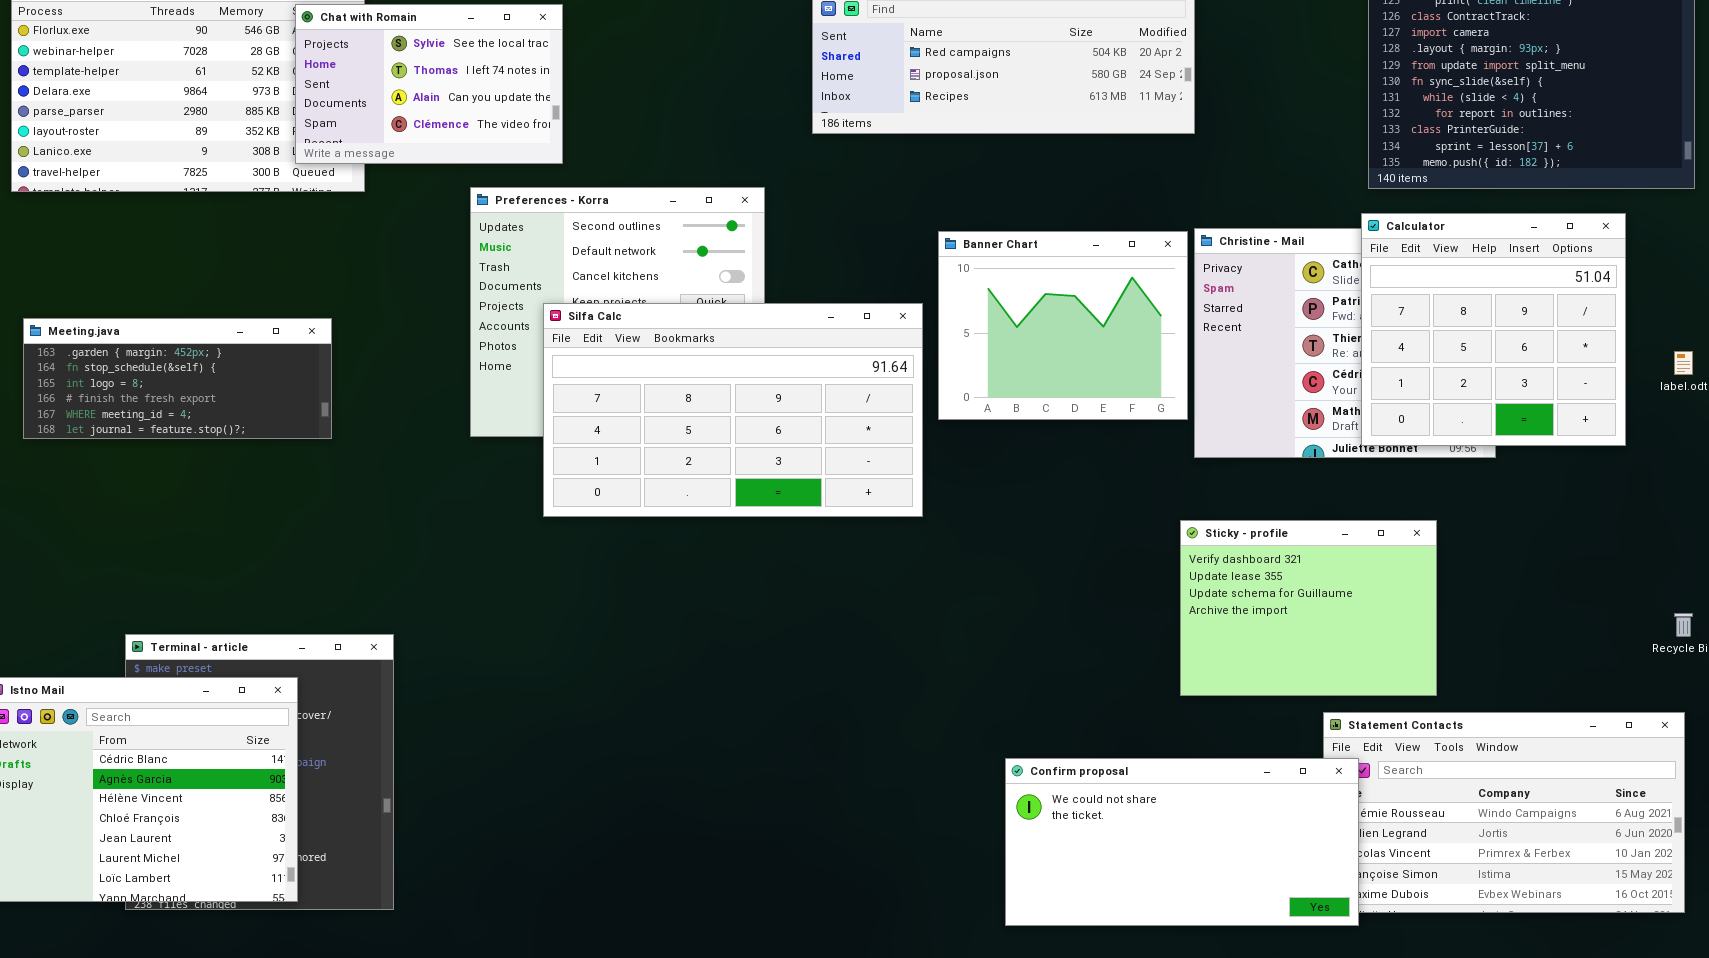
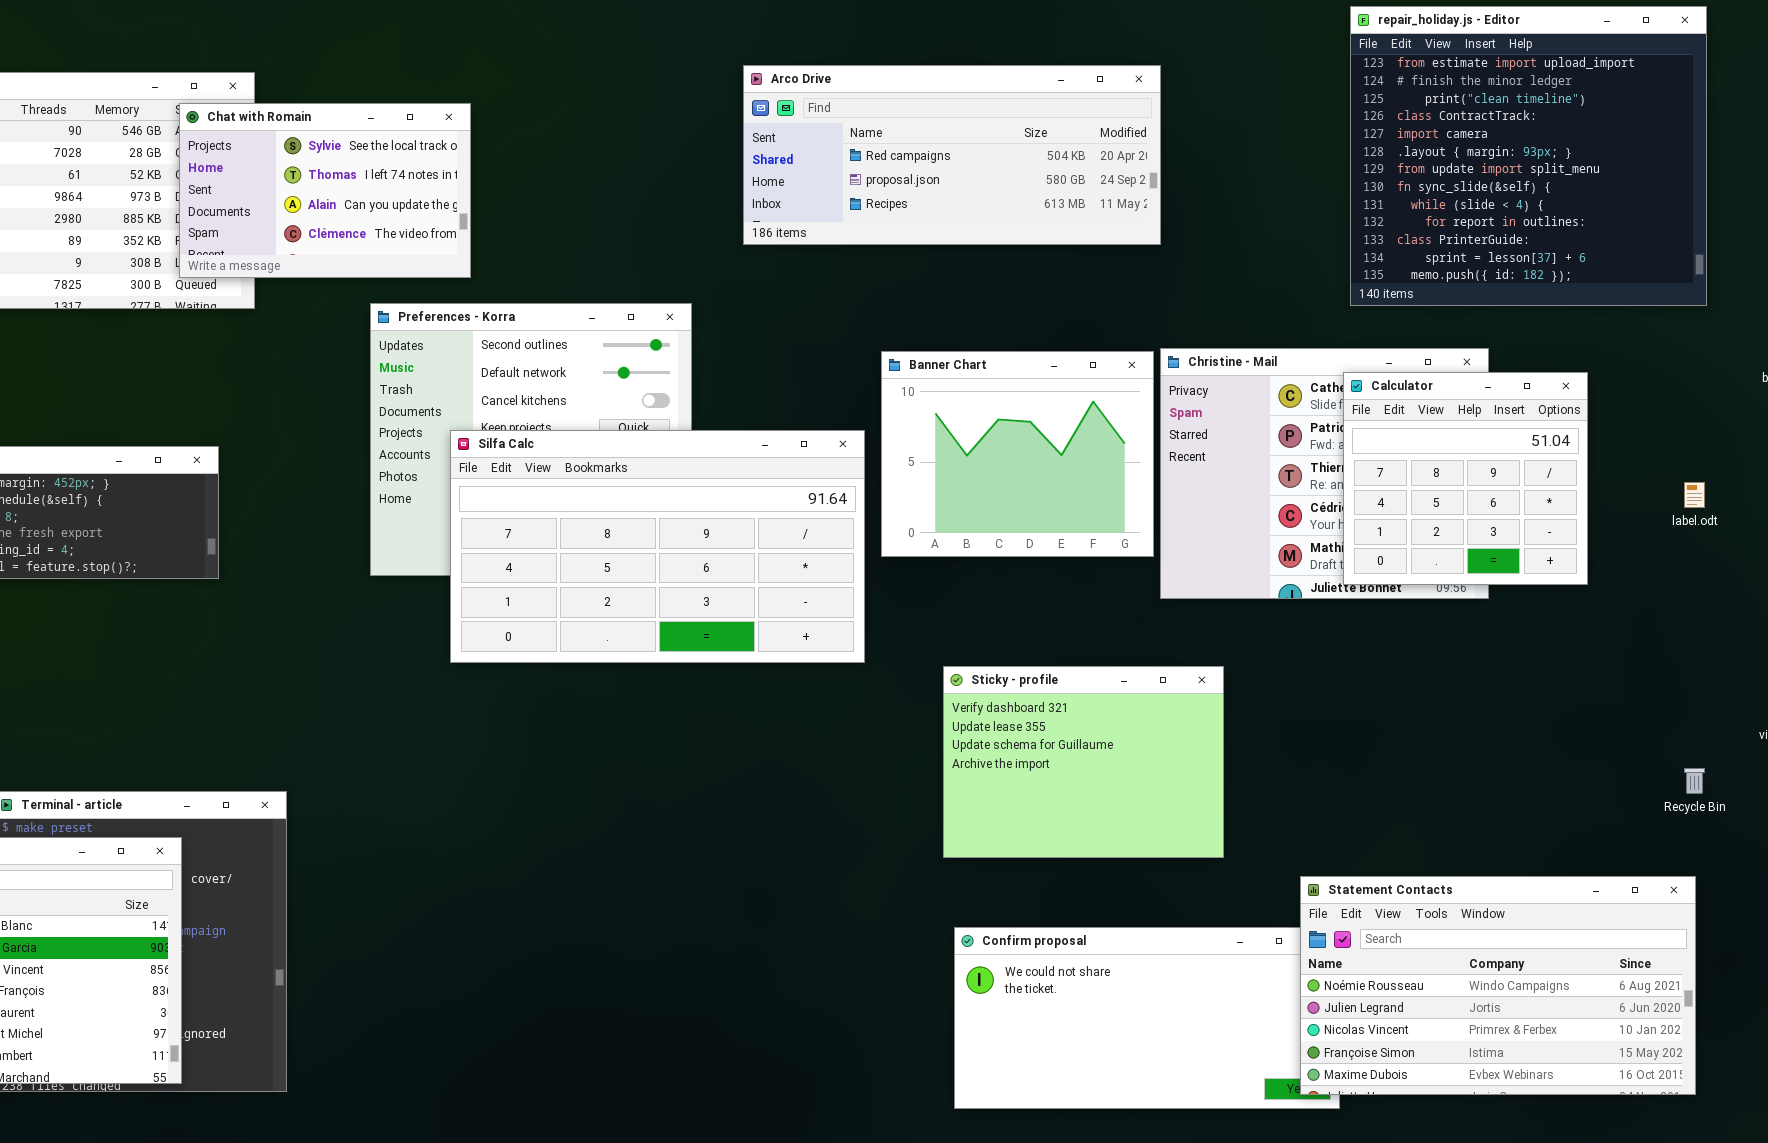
Calculator: [1361,213,1626,446] -> [1343,372,1588,585], resized
Sticky - profile: [1180,520,1437,696] -> [943,666,1224,858], moved
Statement Contacts: [1323,712,1685,913] -> [1300,876,1696,1095], raised

